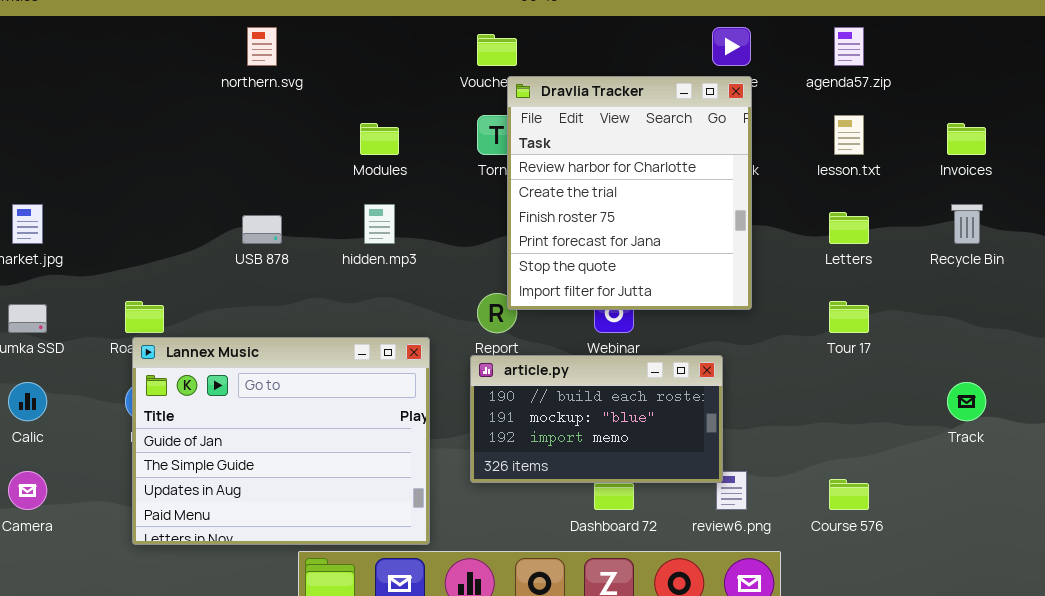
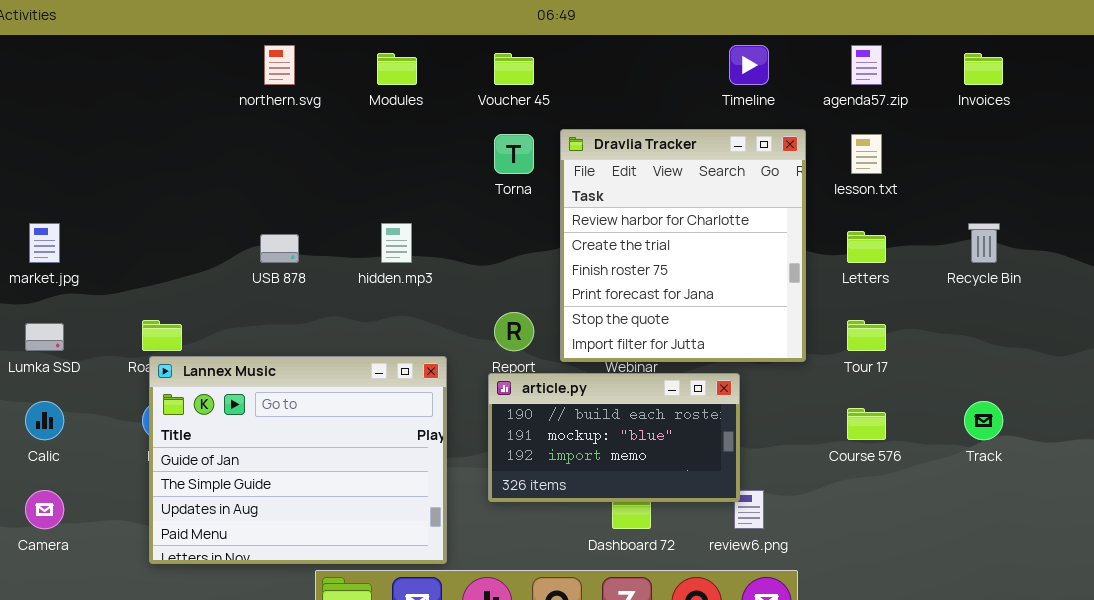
Dravlia Tracker: [507,76,752,310] -> [560,129,806,362], moved
Modules: [360,123,399,155] -> [377,53,417,85], moved
Invoices: [947,123,986,155] -> [964,53,1003,85], moved
Course 576: [829,479,869,510] -> [847,408,886,440], moved

